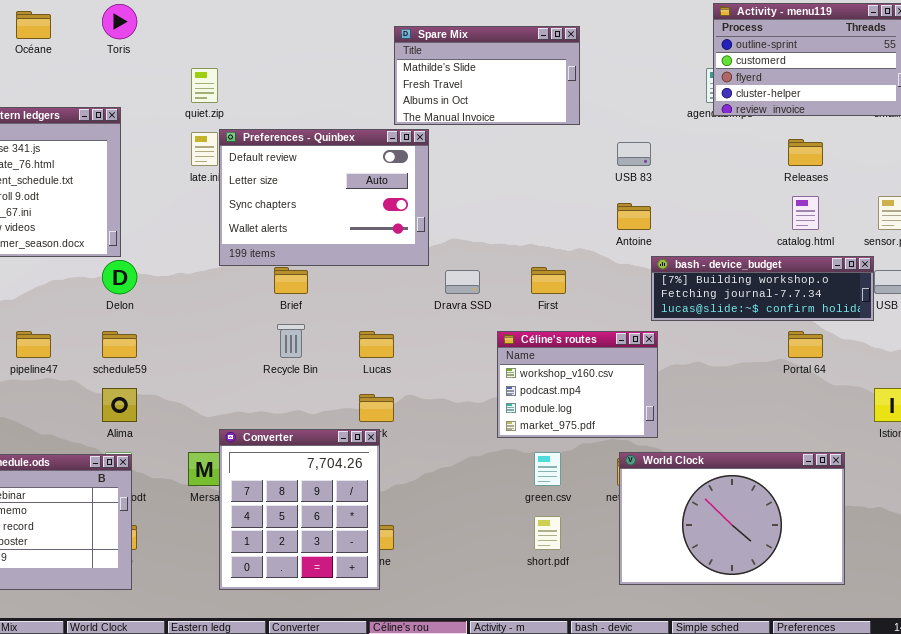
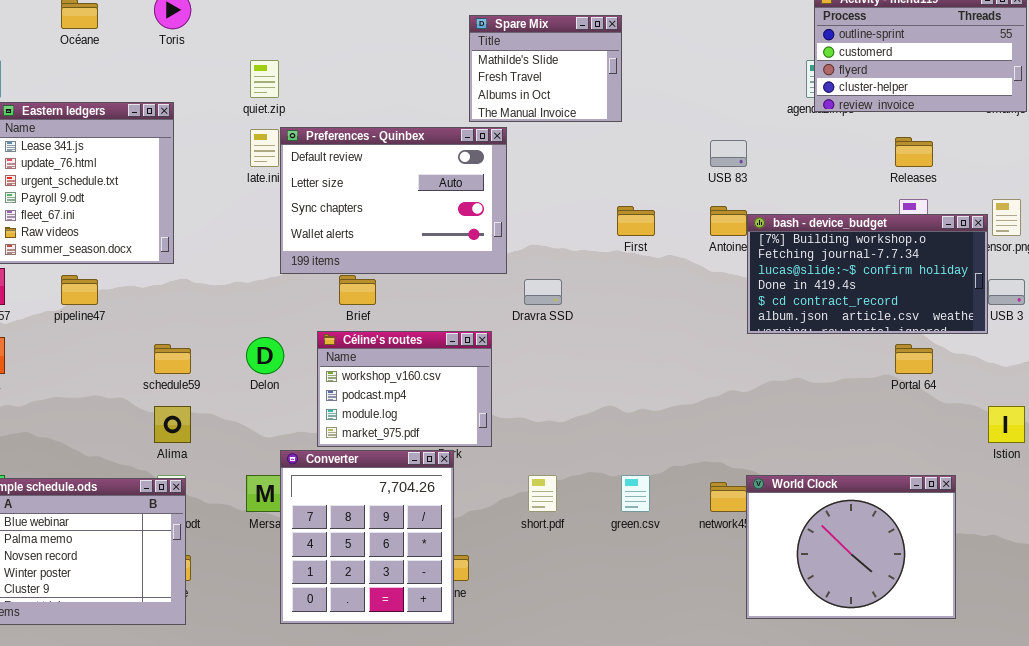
Spare Mix: [394,26,580,125] -> [469,15,622,122], resized
bash - device_budget: [651,256,874,321] -> [747,214,988,334], resized
Delon: [102,260,137,294] -> [246,337,284,374], moved
First: [531,267,566,294] -> [617,206,655,236], moved
pipeline47: [16,331,51,358] -> [61,275,98,305], moved
Céline's routes: [497,331,658,438] -> [317,331,492,447], moved
World Clock: [619,452,845,585] -> [746,475,956,619], resized
short.pdf: [534,516,561,550] -> [528,475,557,512], moved

